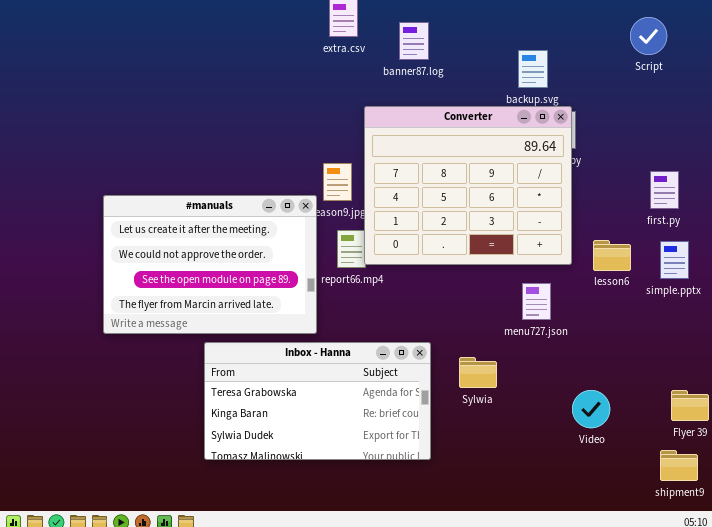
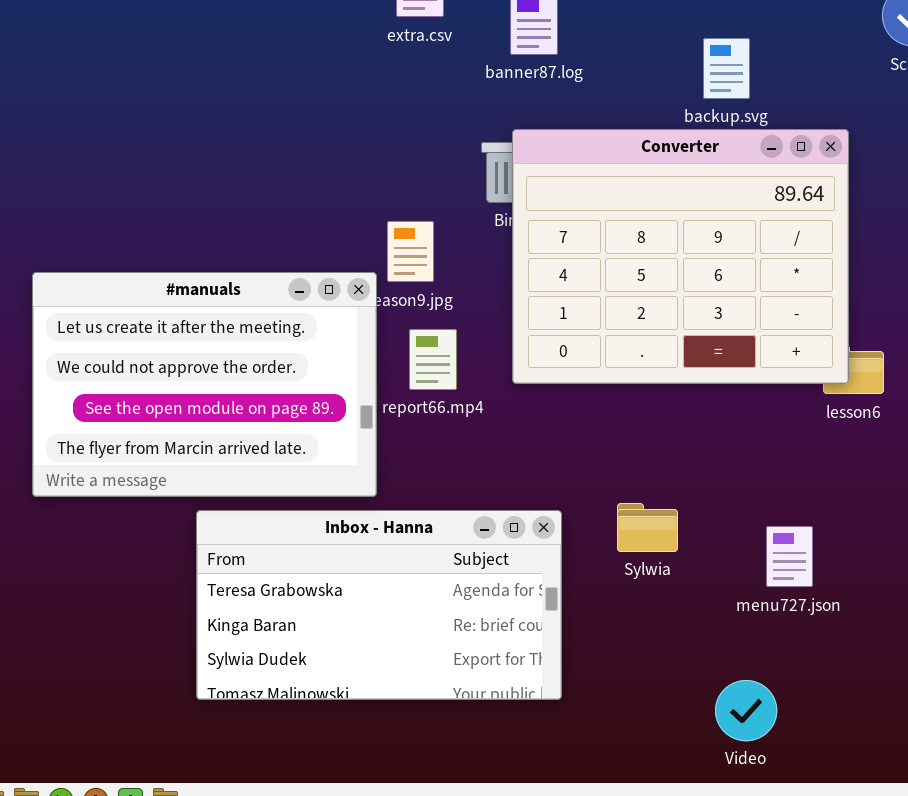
Converter: [364,106,572,265] -> [512,129,849,384], moved
menu727.json: [522,283,551,320] -> [766,526,813,587], moved
Sylwia: [459,357,497,388] -> [617,503,678,552], moved
Video: [572,390,610,428] -> [715,680,777,741], moved

